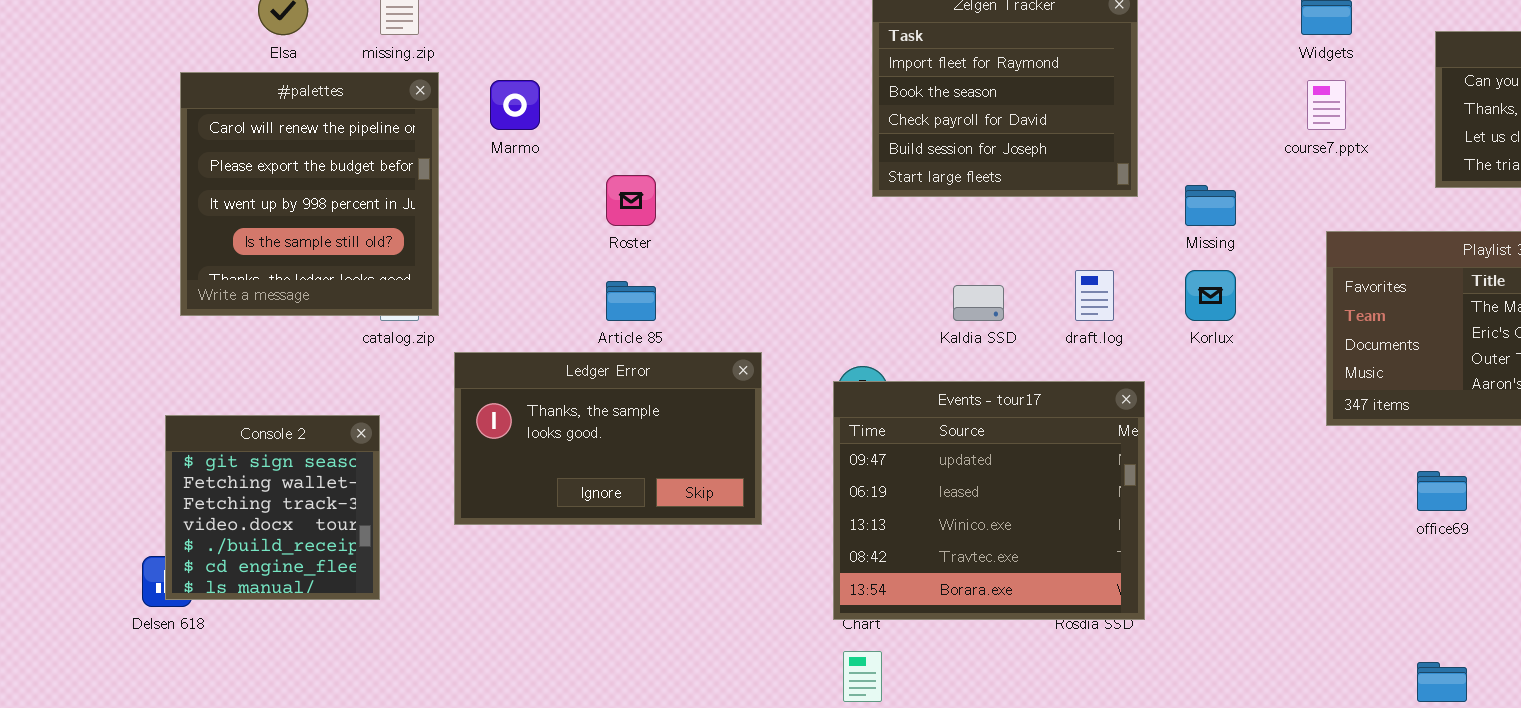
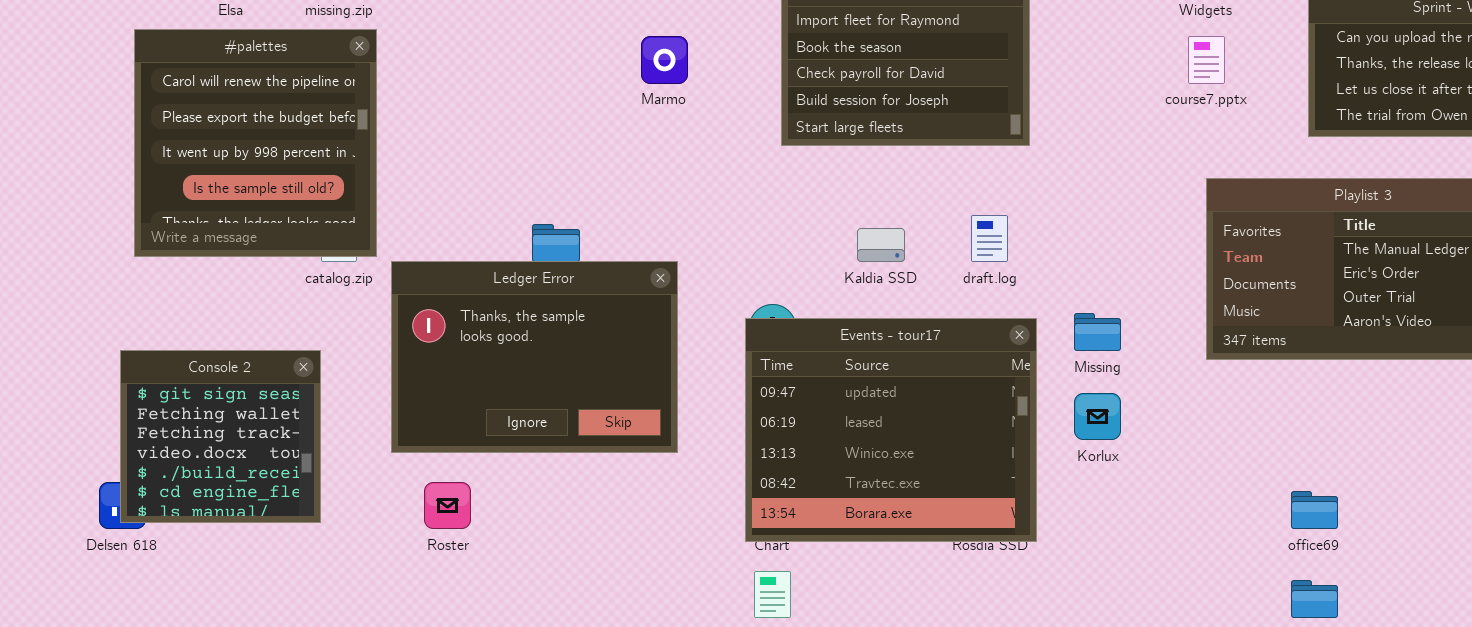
Marmo: [490,80,540,130] -> [641,36,688,84], moved
Roster: [606,175,656,226] -> [424,482,471,529], moved
Missing: [1185,185,1236,226] -> [1074,313,1121,351], moved
Korlux: [1185,270,1236,321] -> [1074,393,1121,440], moved
Ledger Error: [454,352,762,525] -> [391,261,678,453], resized
office69: [1417,471,1467,511] -> [1291,491,1338,529], moved

